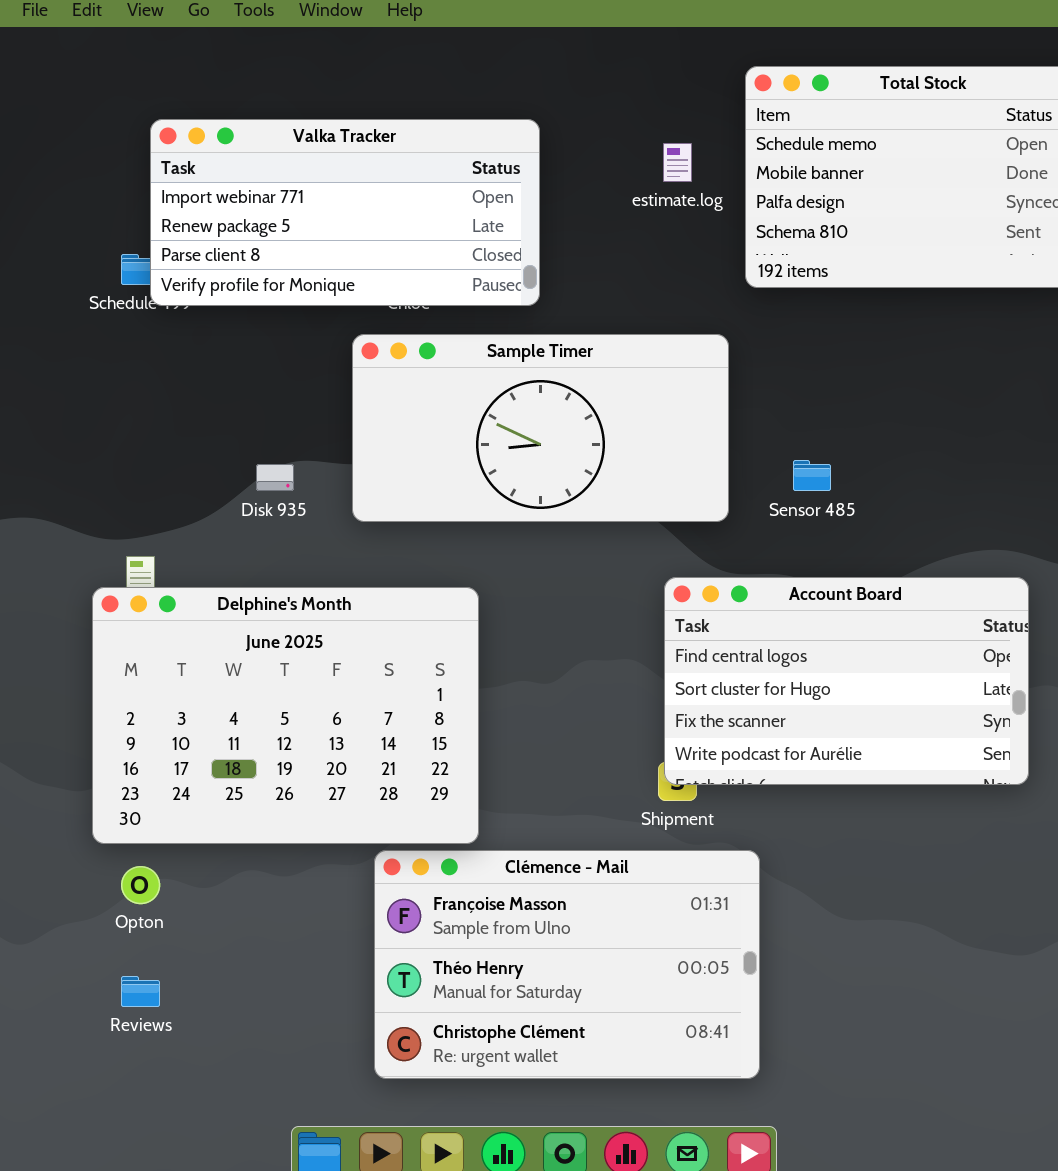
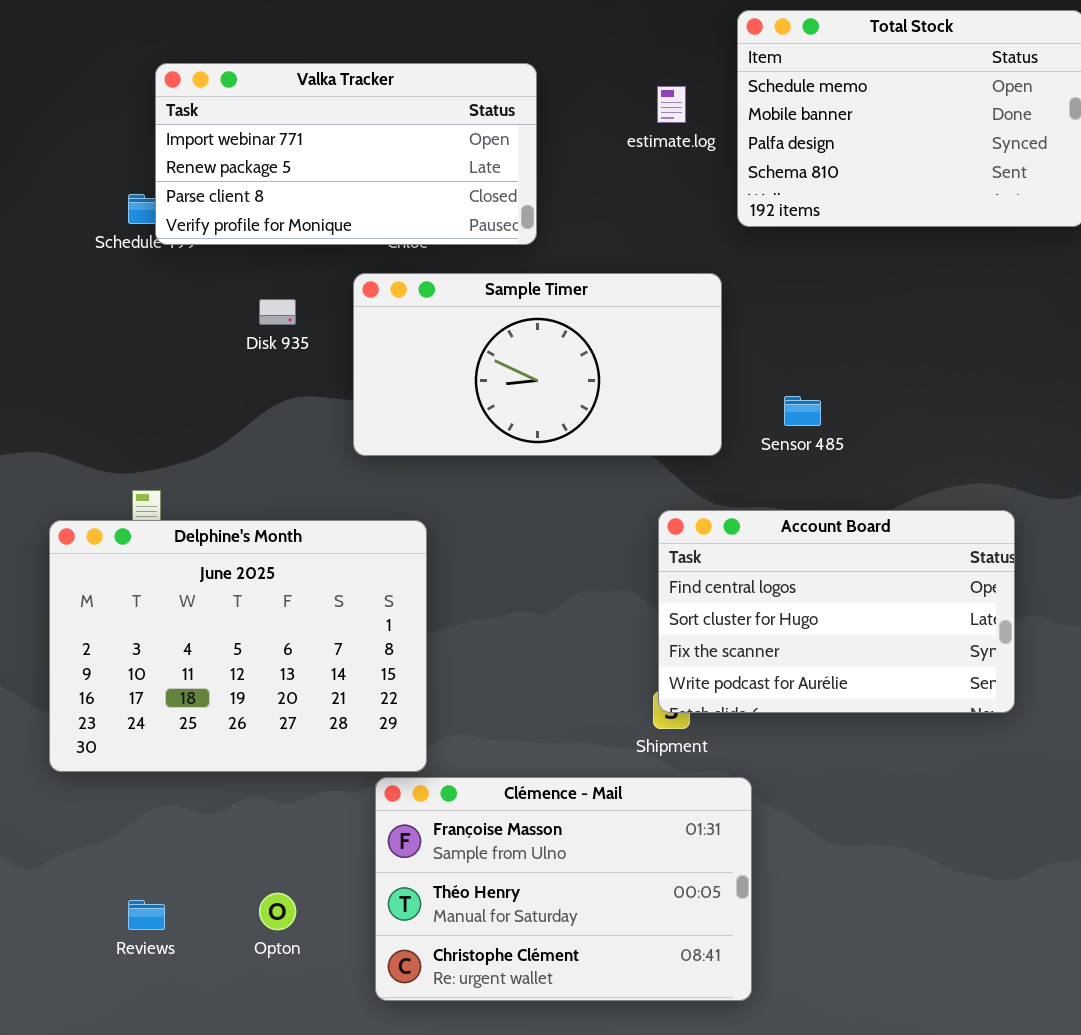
Disk 935: [256,464,294,491] -> [259,299,296,325], moved
Delphine's Month: [92,587,479,844] -> [49,520,427,772], moved
Opton: [121,866,160,904] -> [259,893,296,930], moved

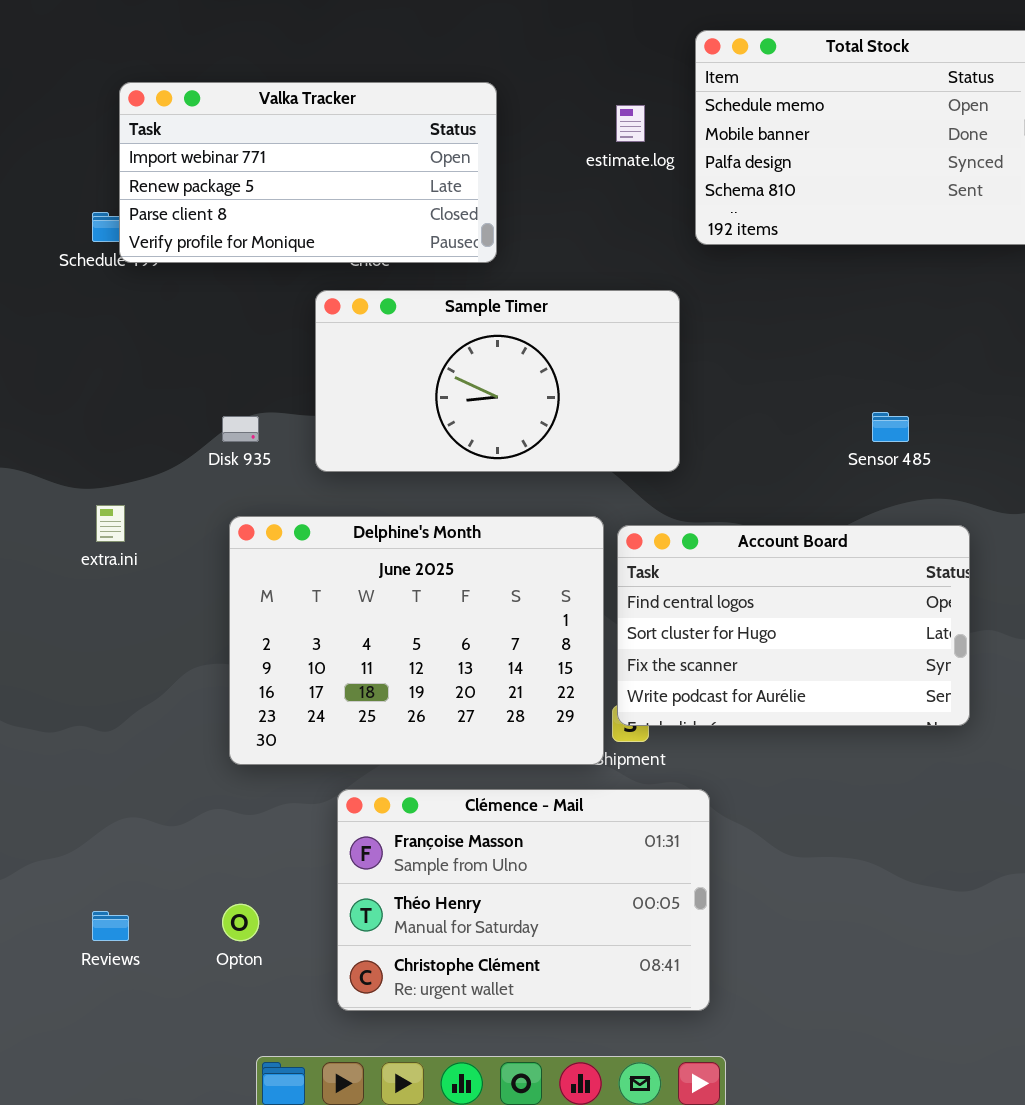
Disk 935: [259,299,296,325] -> [222,416,259,442], moved
Sensor 485: [784,396,821,426] -> [872,412,909,442], moved
Delphine's Month: [49,520,427,772] -> [229,516,604,765], moved

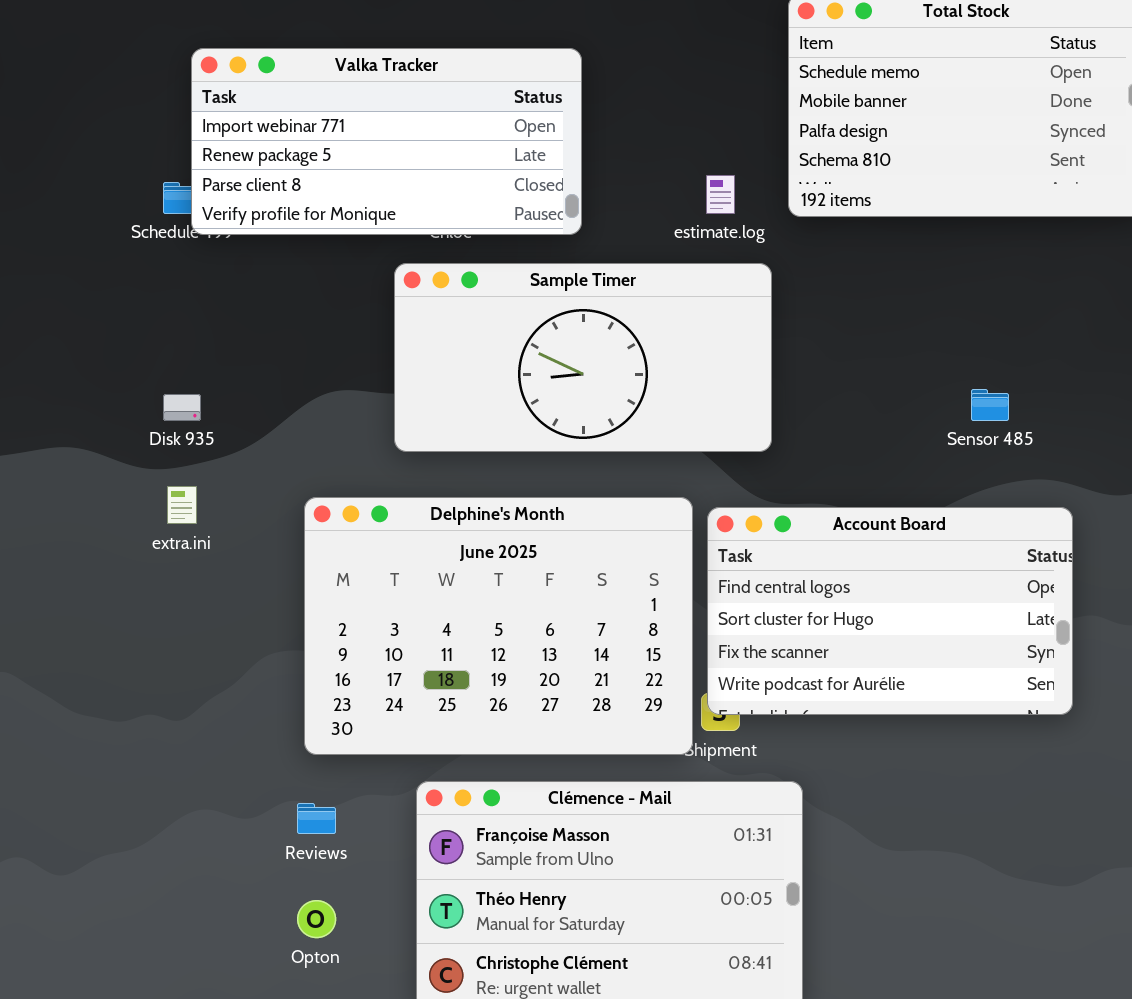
estimate.log: [616,105,645,142] -> [706,175,735,214], moved
Disk 935: [222,416,259,442] -> [163,394,201,421], moved
Reviews: [92,911,129,941] -> [297,803,336,834], moved

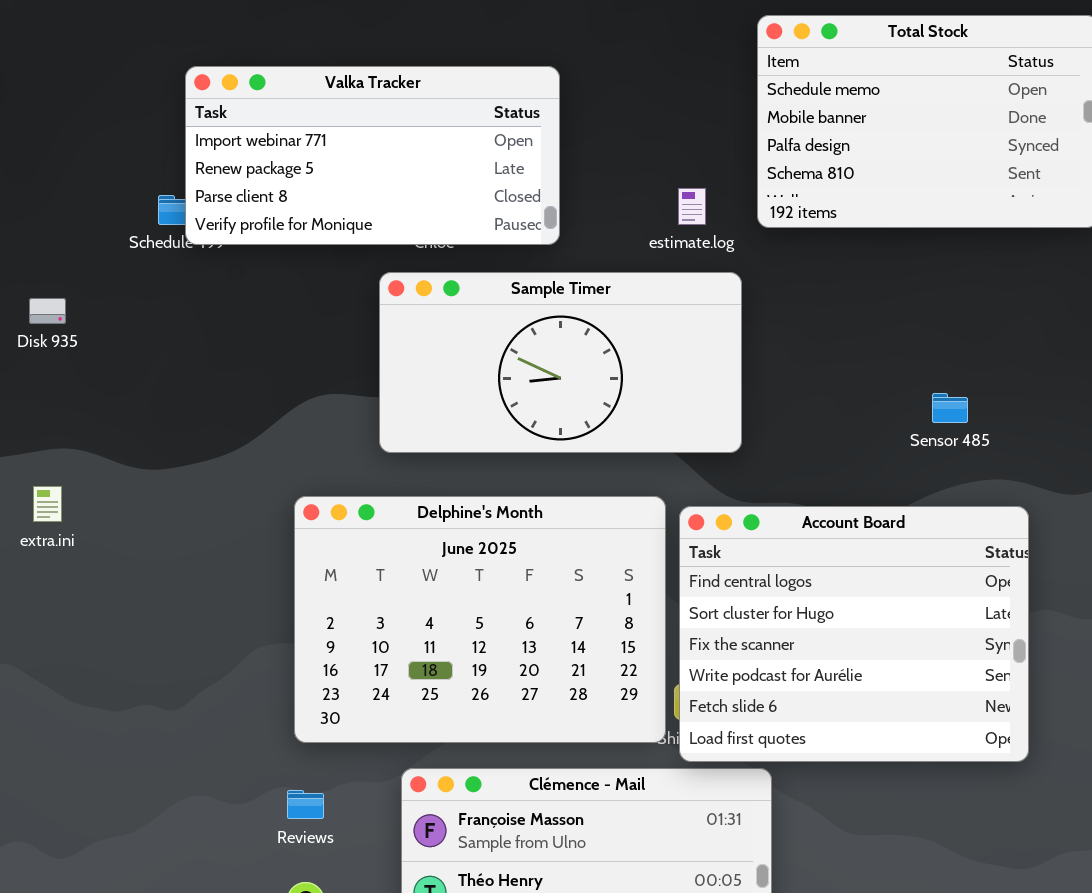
Disk 935: [163,394,201,421] -> [29,298,66,324], moved
extra.ini: [167,486,197,524] -> [33,486,62,522], moved
Account Board: [707,507,1073,715] -> [679,506,1029,762], resized

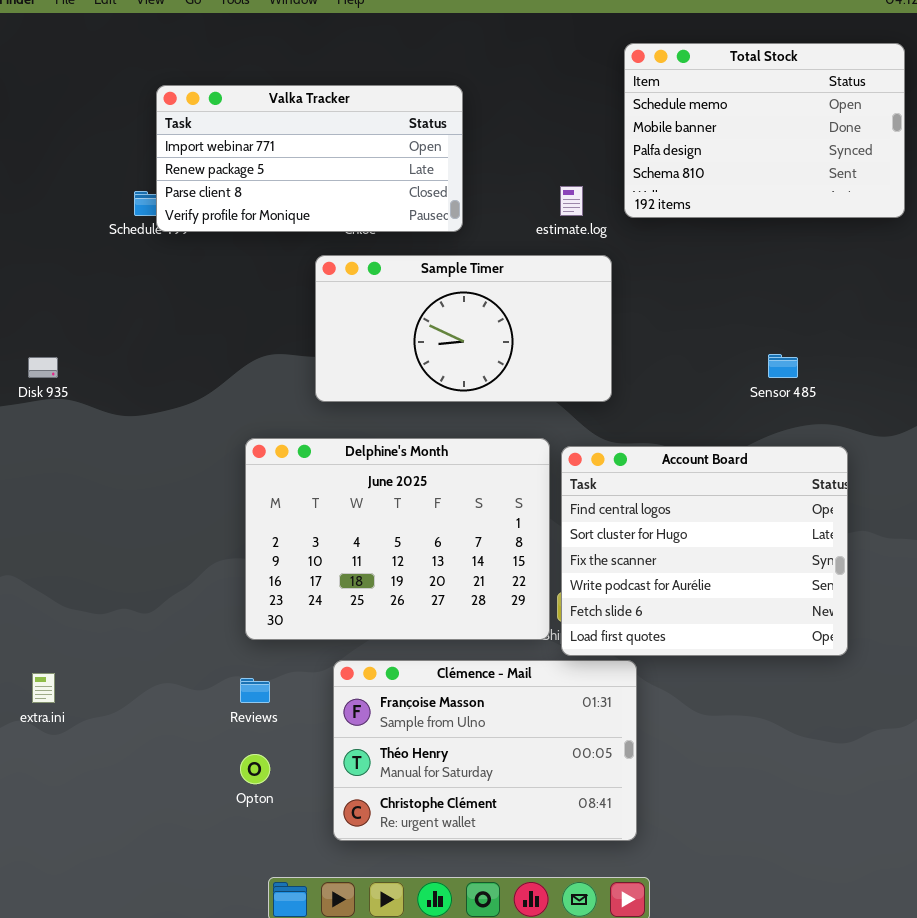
Disk 935: [29,298,66,324] -> [28,357,58,378], moved
extra.ini: [33,486,62,522] -> [32,673,55,703], moved

